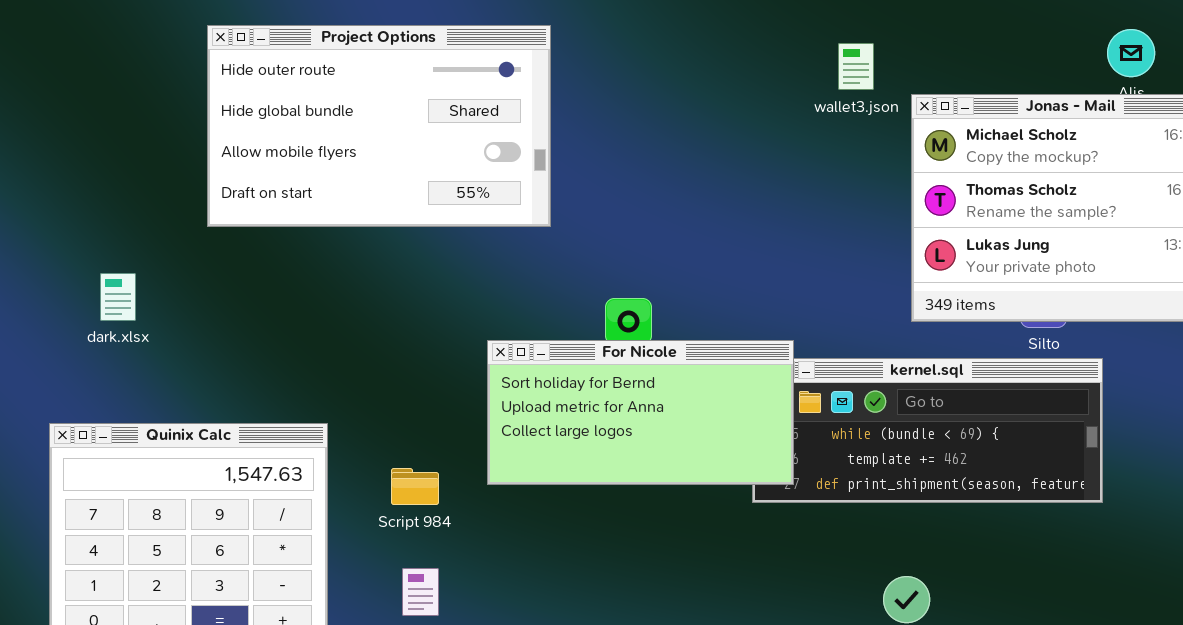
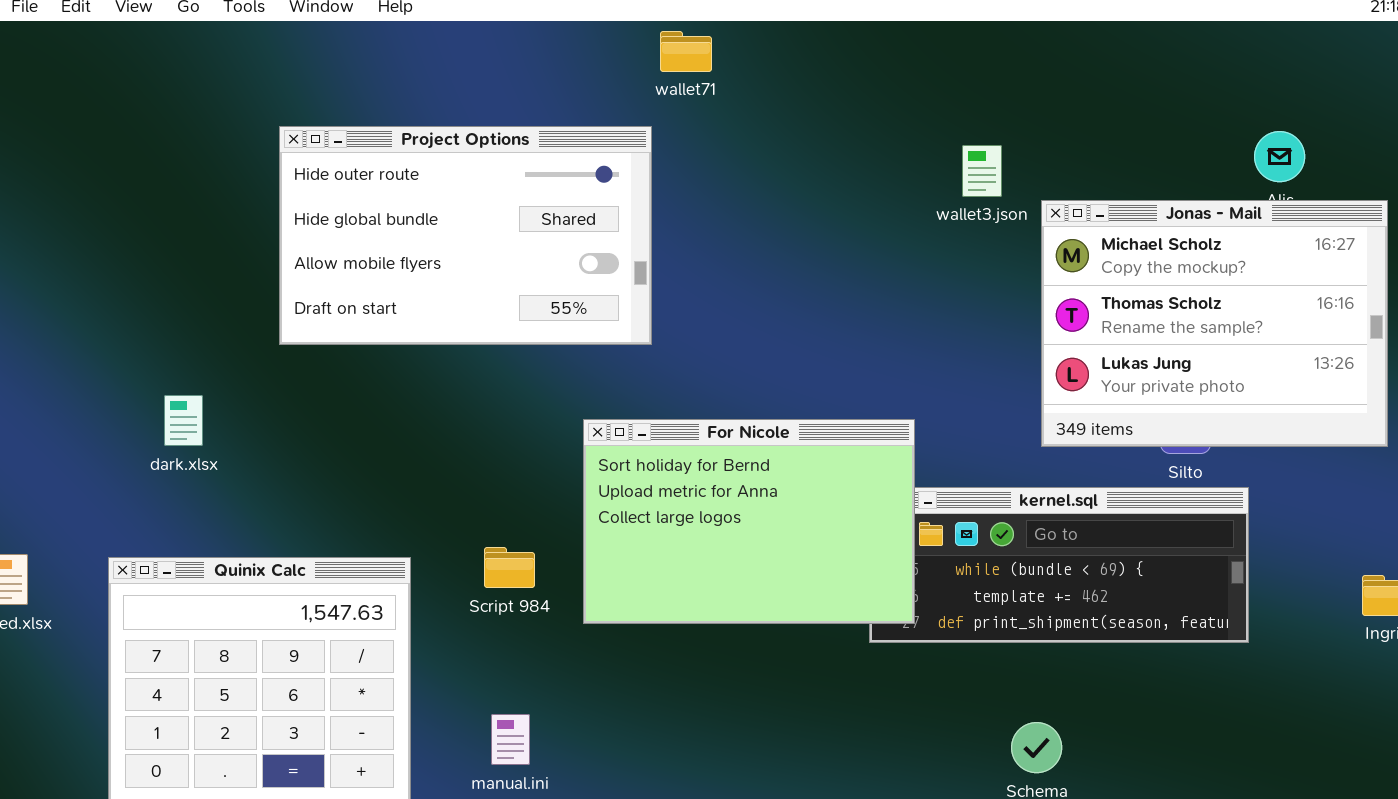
For Nicole: [487,340,794,485] -> [583,419,915,624], resized
Script 984: [391,468,439,505] -> [484,547,535,588], moved

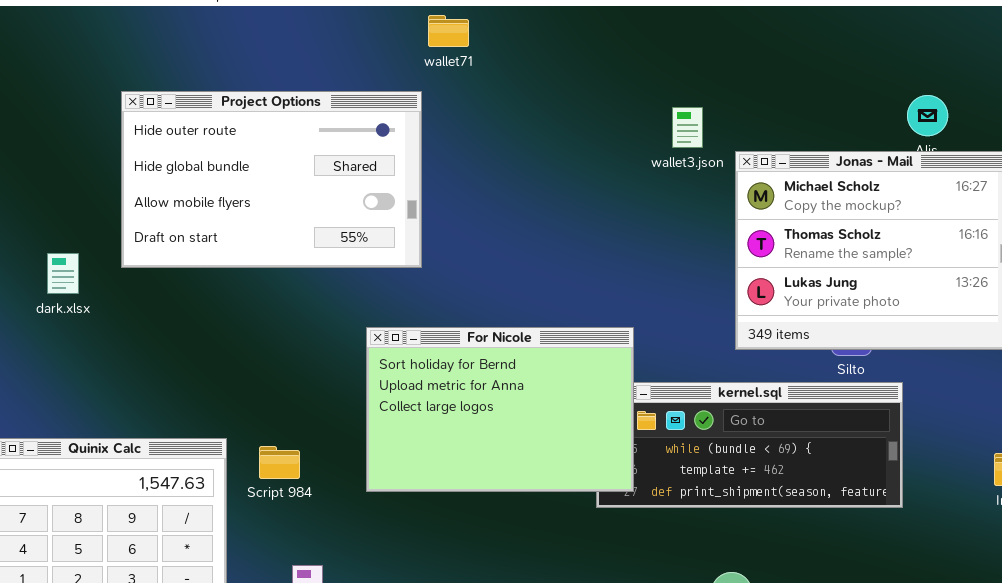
dark.xlsx: [164,395,203,446] -> [47,253,79,294], moved
Script 984: [484,547,535,588] -> [259,446,300,479], moved

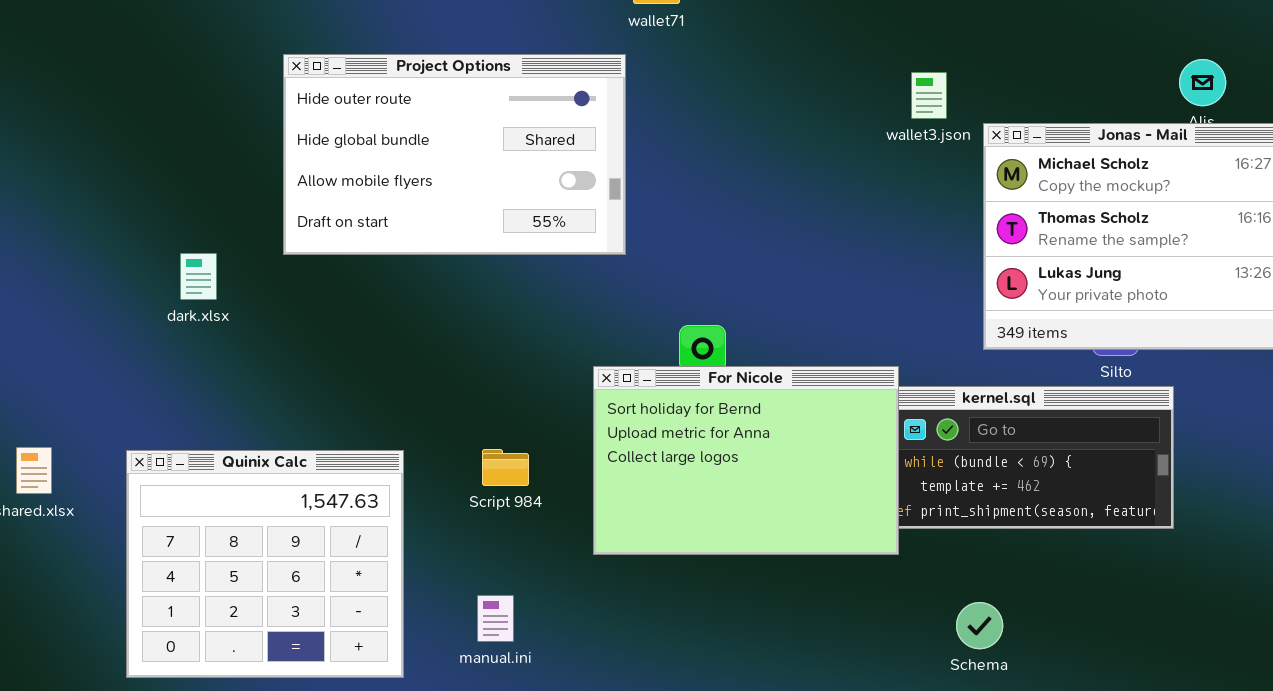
dark.xlsx: [47,253,79,294] -> [180,253,217,300], moved
For Nicole: [366,327,634,492] -> [593,366,899,555], moved
Script 984: [259,446,300,479] -> [482,449,529,486], moved

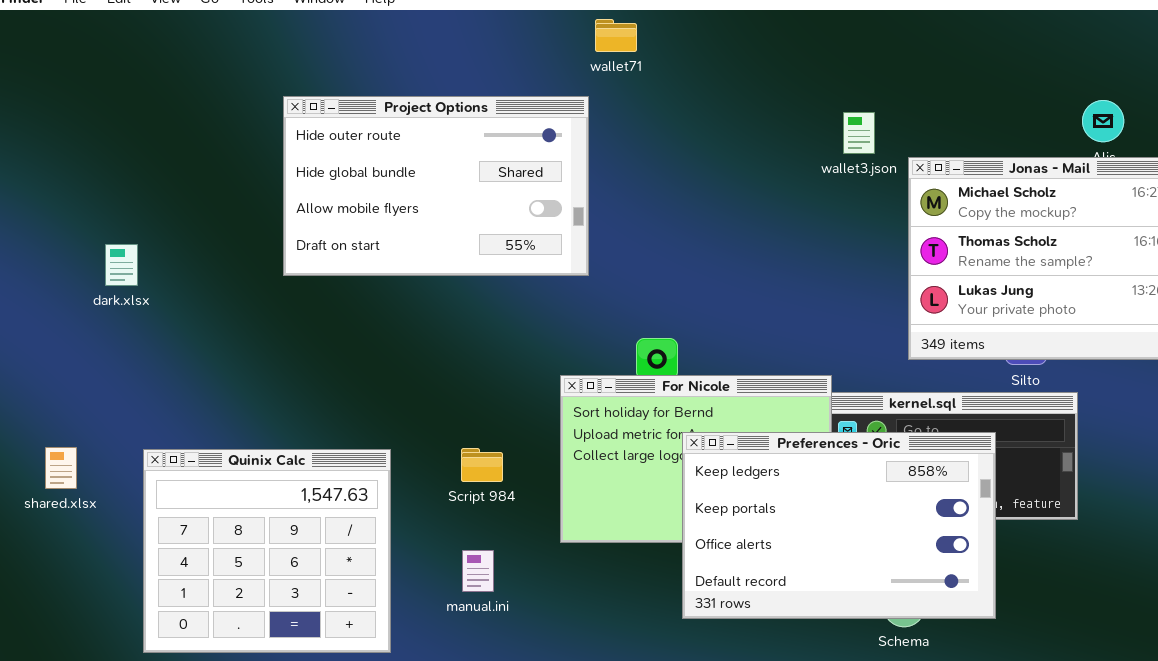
dark.xlsx: [180,253,217,300] -> [105,244,138,286], moved
Preferences - Oric: none -> [682,432,996,619], opened
manual.ini: [477,595,514,642] -> [462,550,494,592], moved

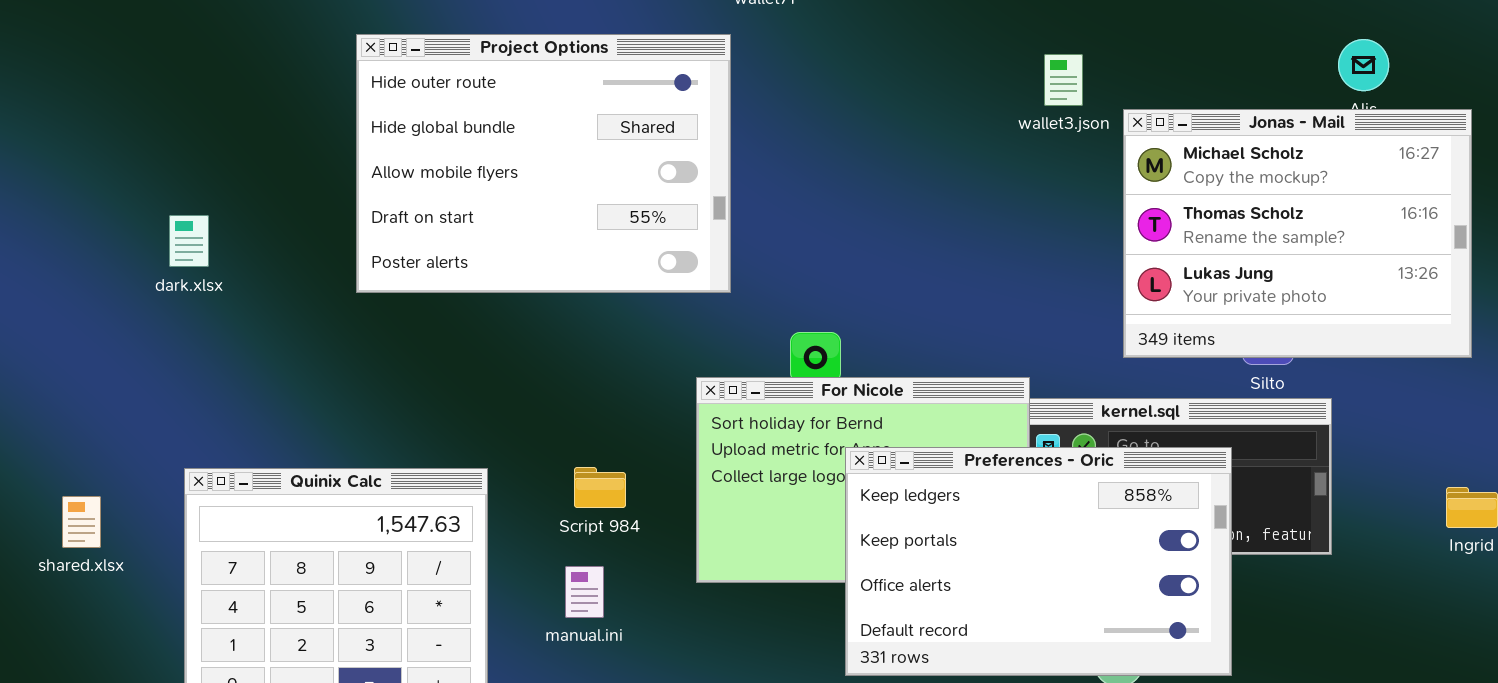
Project Options: [283,96,589,276] -> [356,34,731,293], resized
dark.xlsx: [105,244,138,286] -> [169,215,209,267], moved
shared.xlsx: [45,447,77,489] -> [62,496,101,548], moved
manual.ini: [462,550,494,592] -> [565,566,604,618], moved

